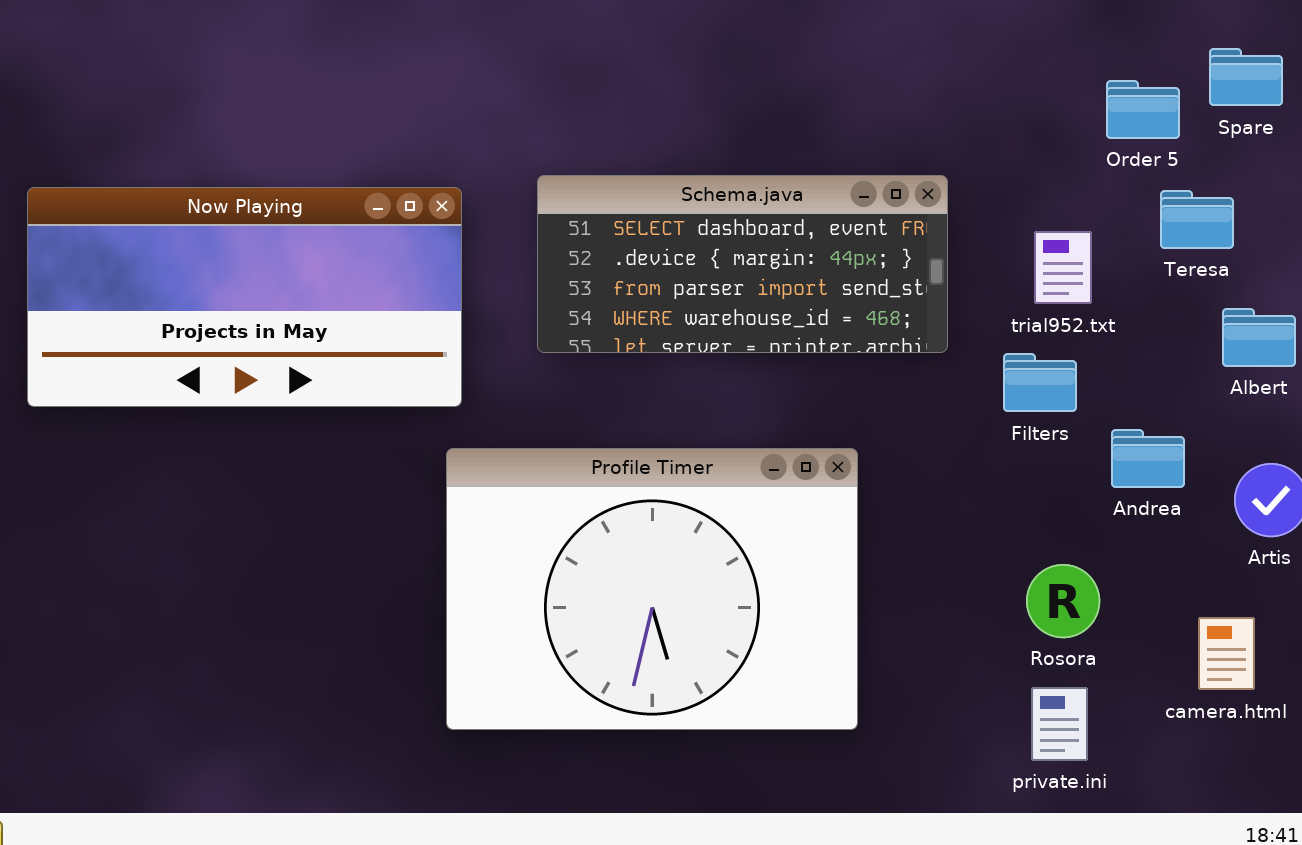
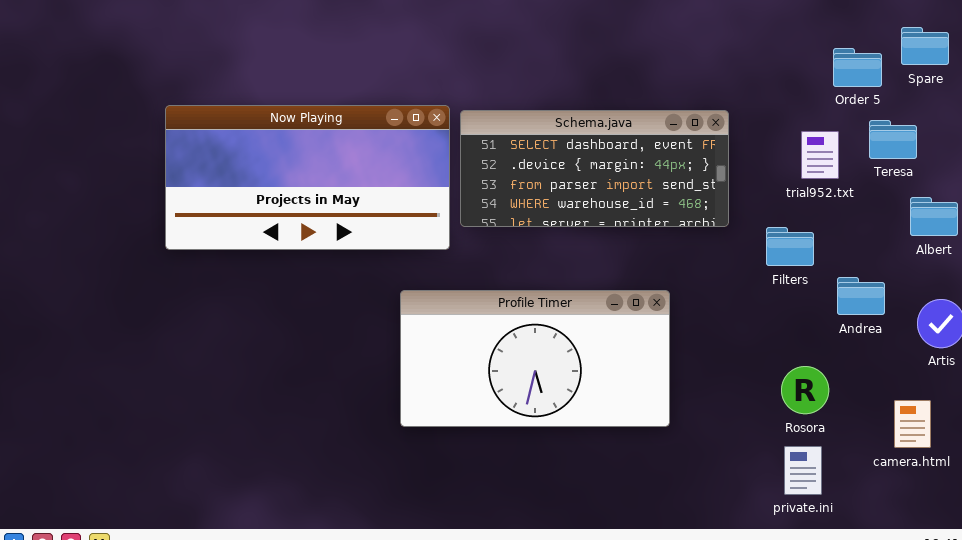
Now Playing: [27,187,462,407] -> [165,105,450,250], moved
trial952.txt: [1034,231,1092,304] -> [801,131,839,179], moved
Profile Timer: [446,448,858,730] -> [400,290,670,427], resized

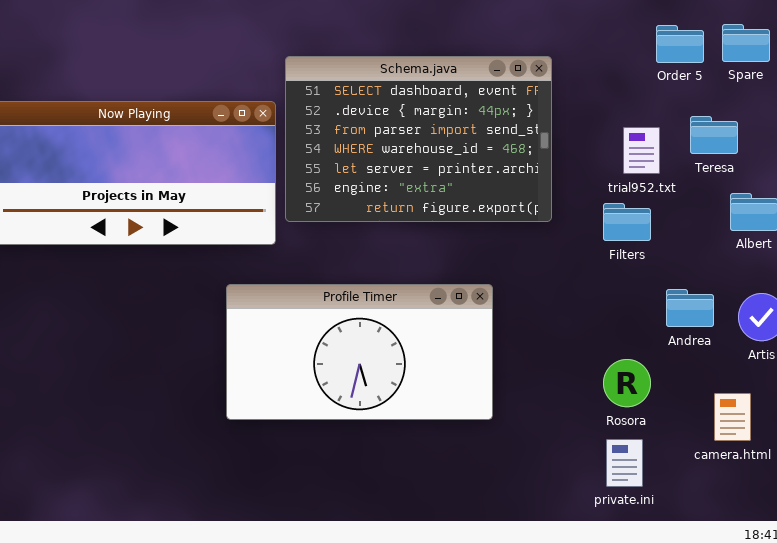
Order 5: [833,48,882,87] -> [656,25,704,63], moved
Schema.java: [460,110,729,227] -> [285,56,552,222], resized
Filters: [766,227,814,266] -> [603,203,651,241], moved
Andrea: [837,277,885,315] -> [666,289,714,327], moved

